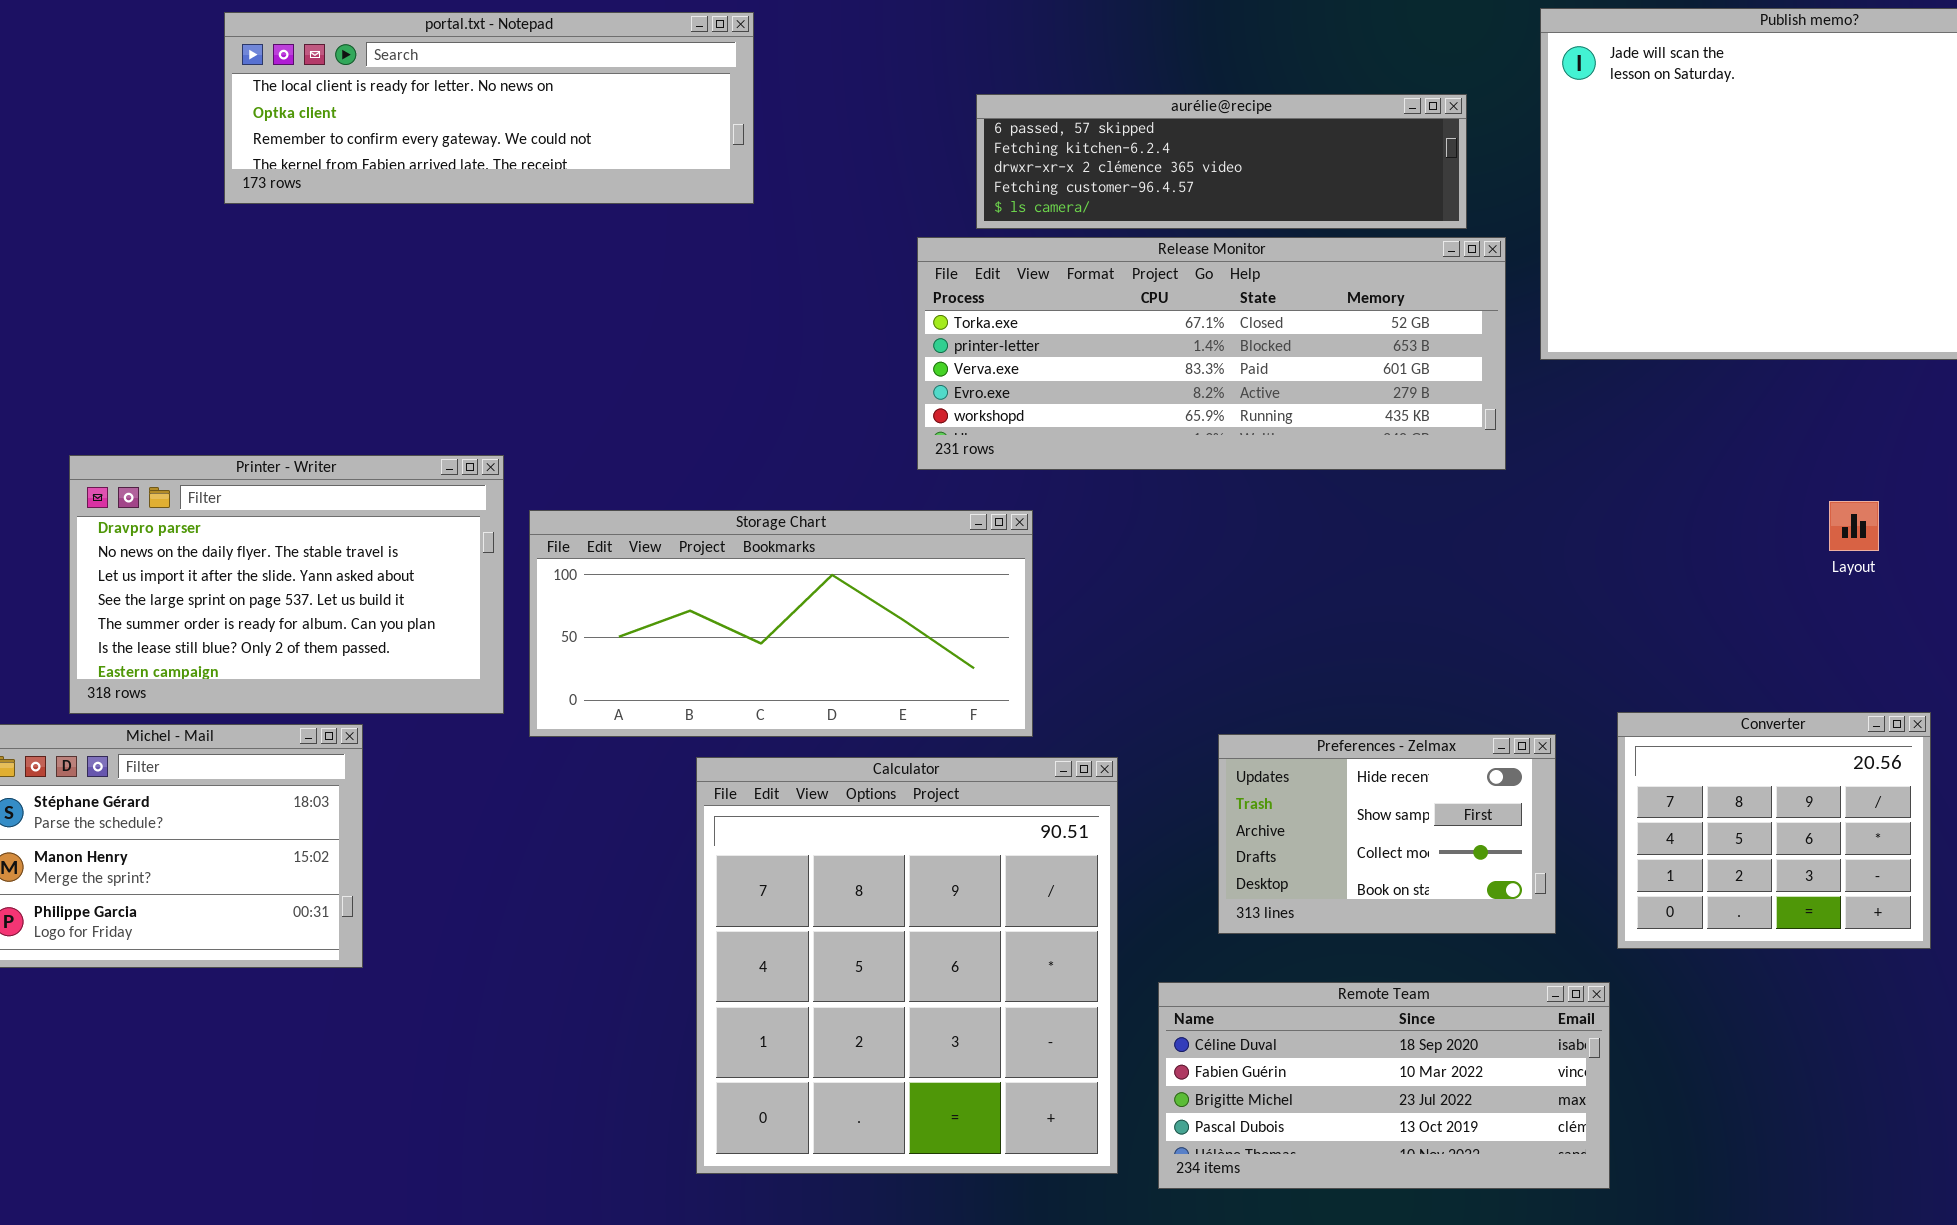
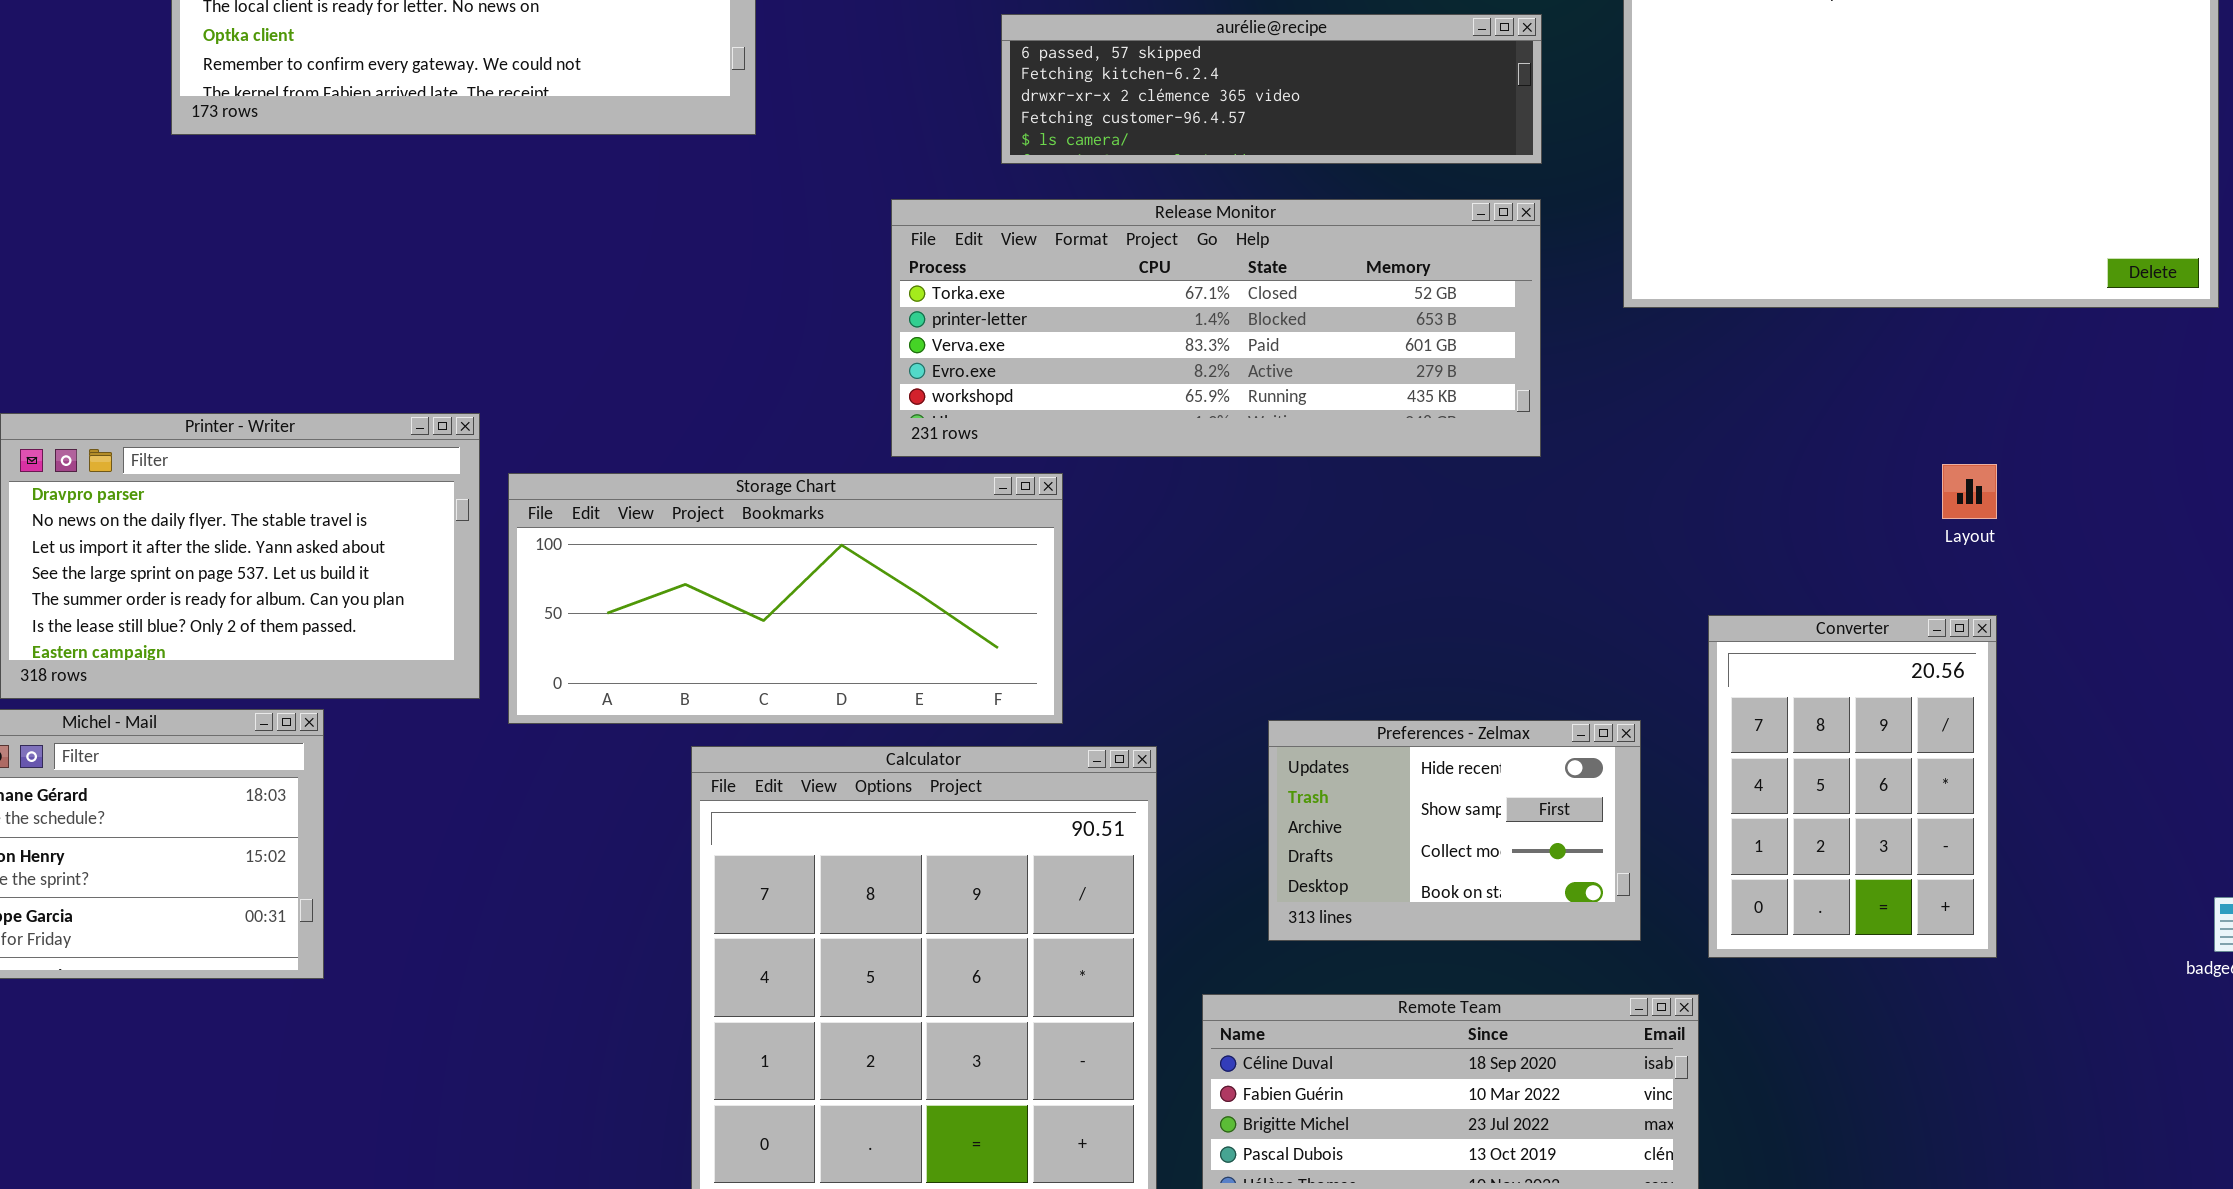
Release Monitor: [917,237,1506,470] -> [891,199,1541,457], moved
Converter: [1617,712,1931,949] -> [1708,615,1997,958], resized

